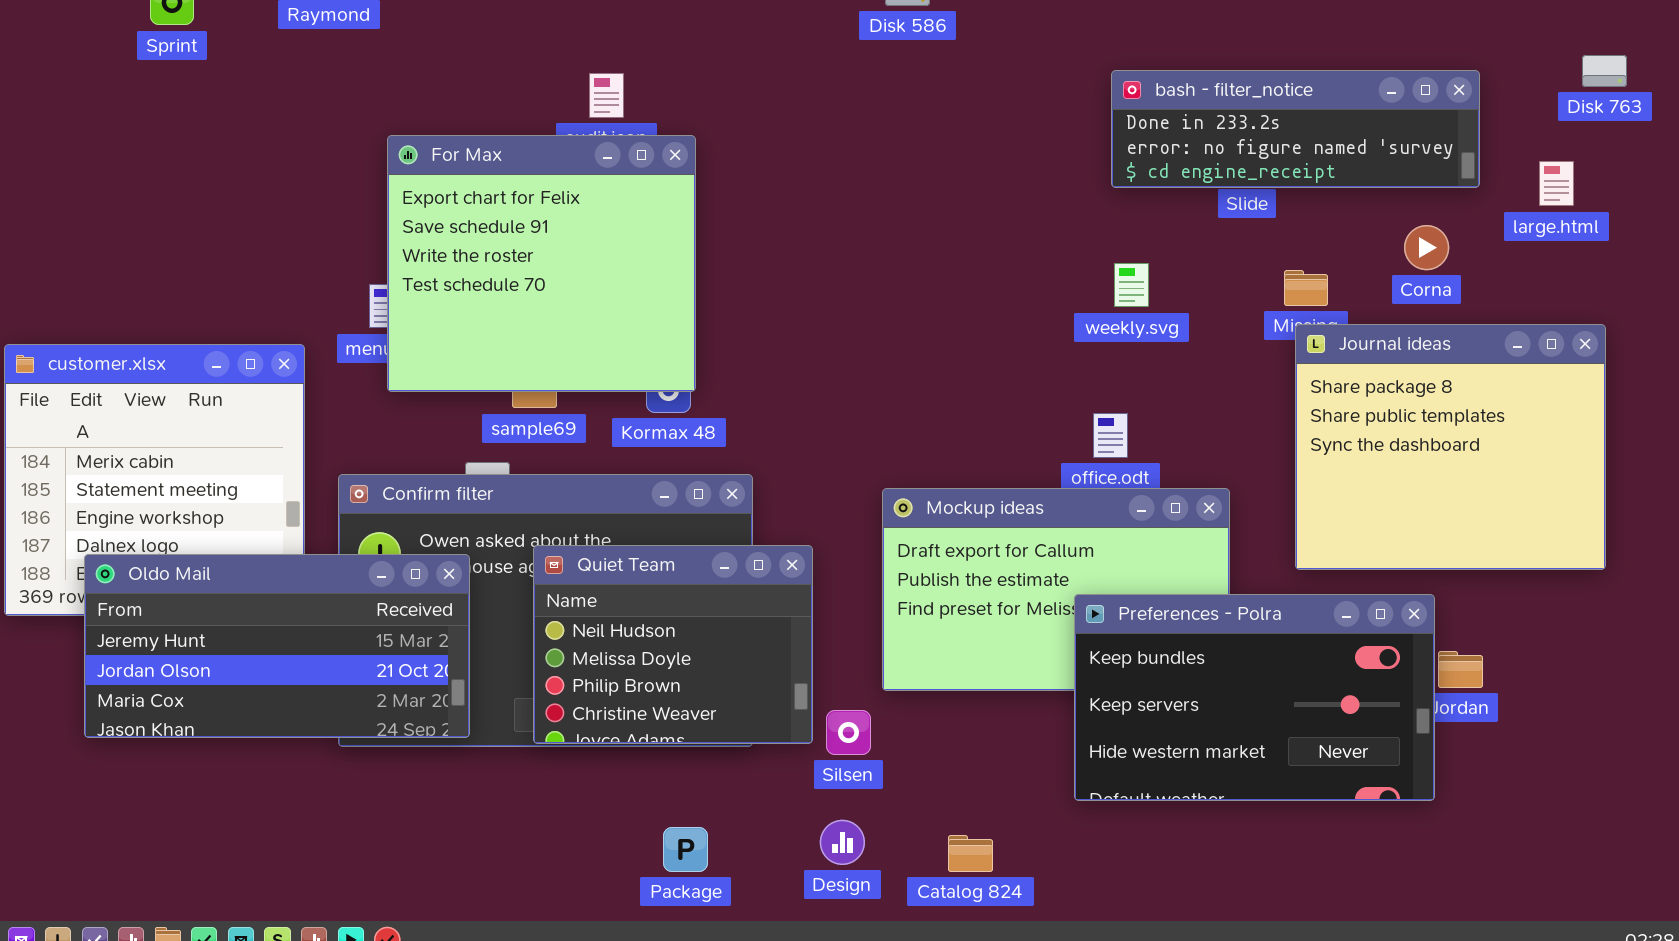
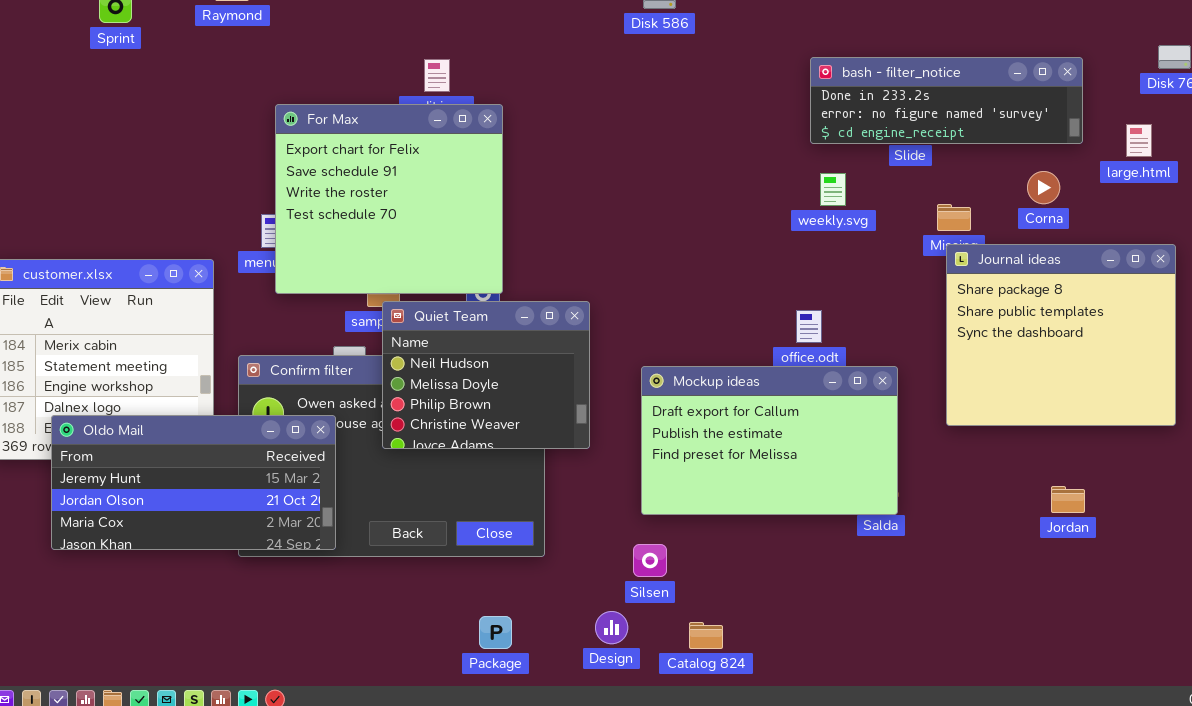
weekly.svg: [1114,263,1149,307] -> [820,173,846,206], moved
Quiet Team: [533,545,813,744] -> [382,301,590,449], moved
Preferences - Polra: [1074,594,1435,801] -> none, closed
Silsen: [826,710,871,755] -> [633,544,667,577], moved

